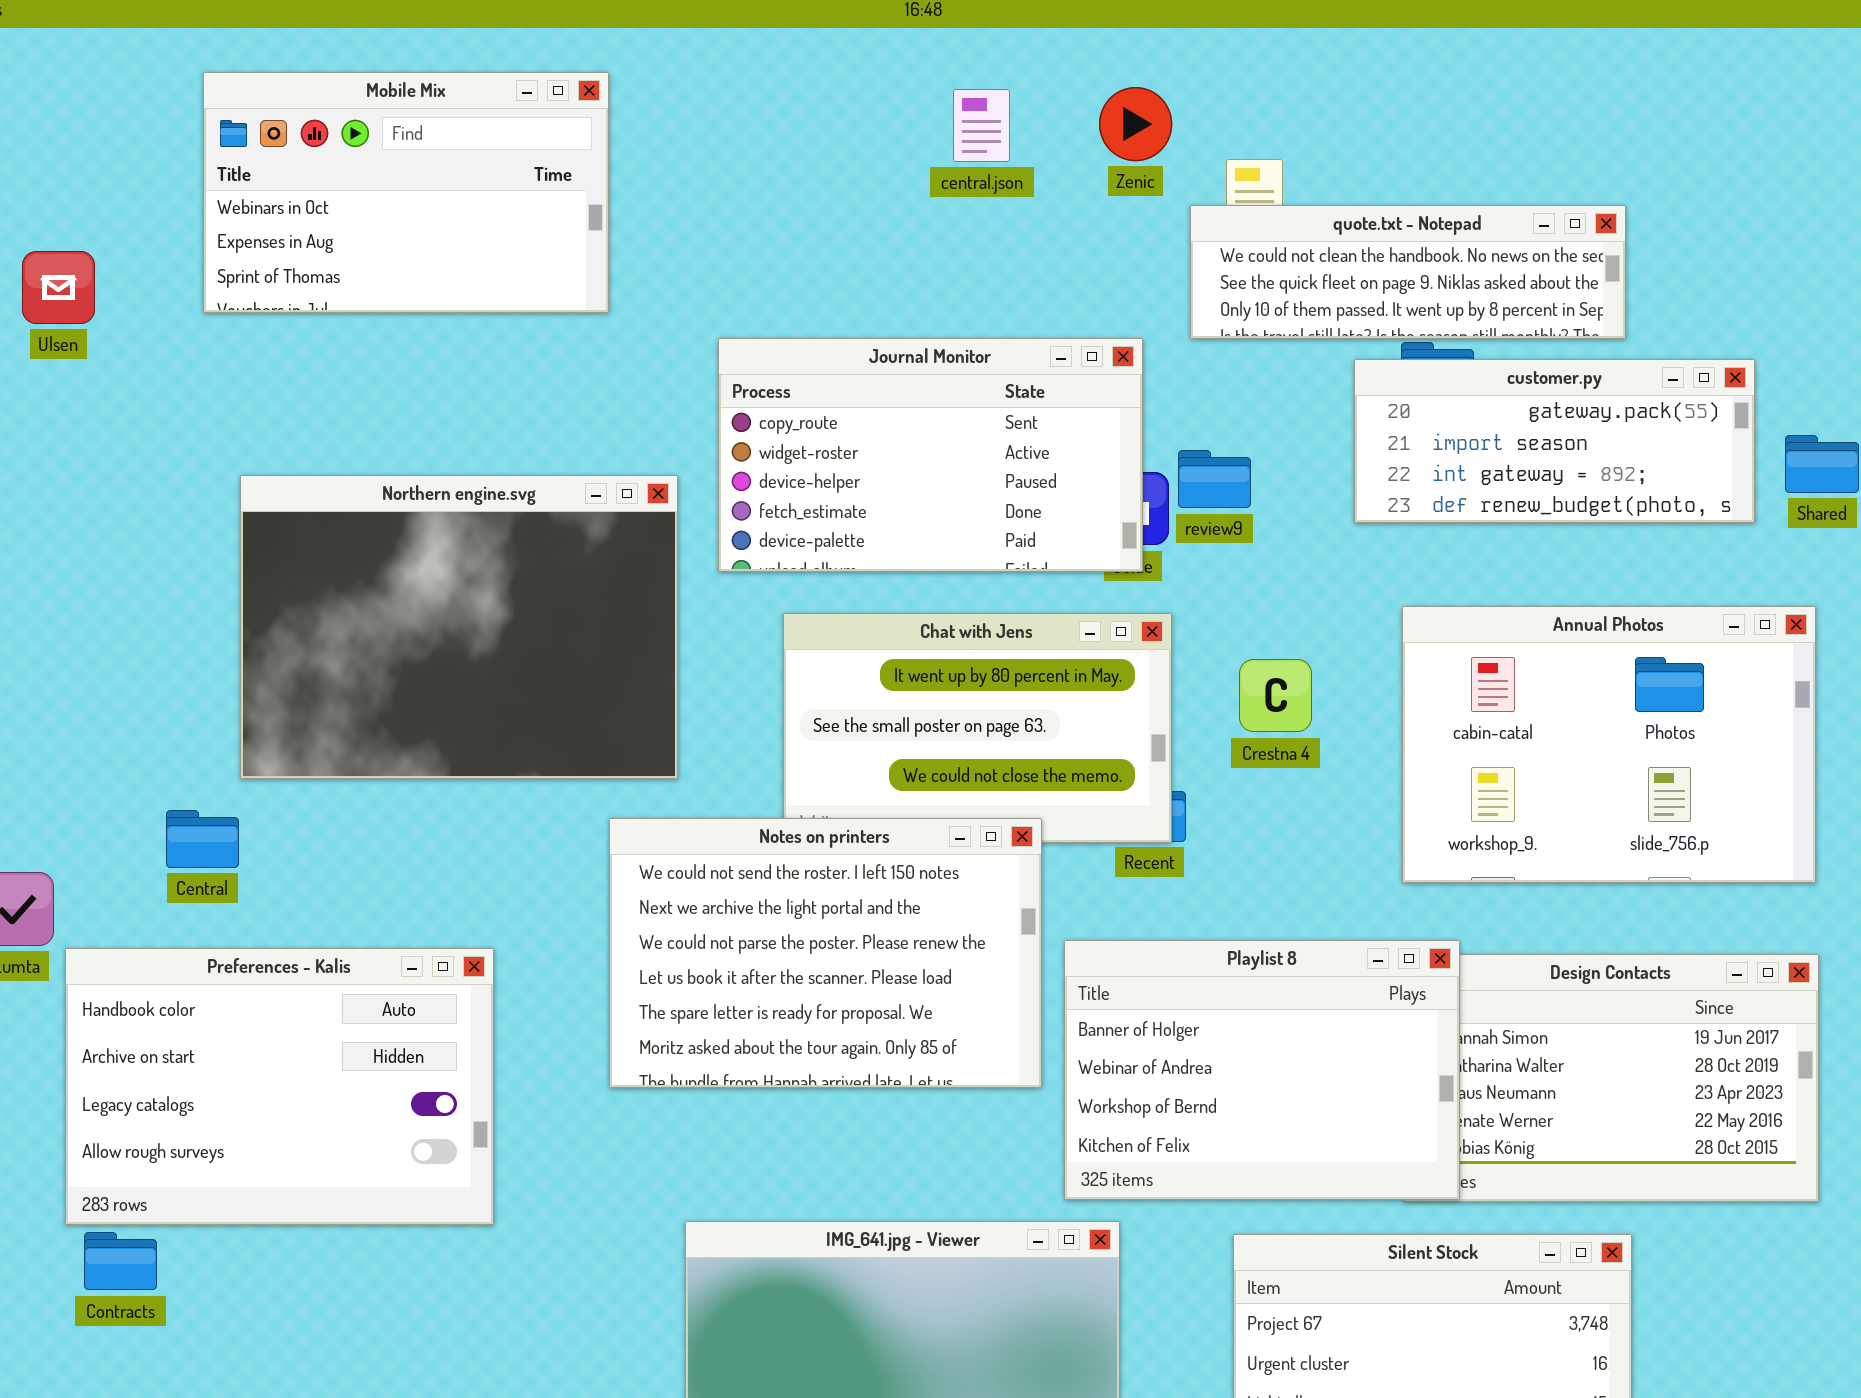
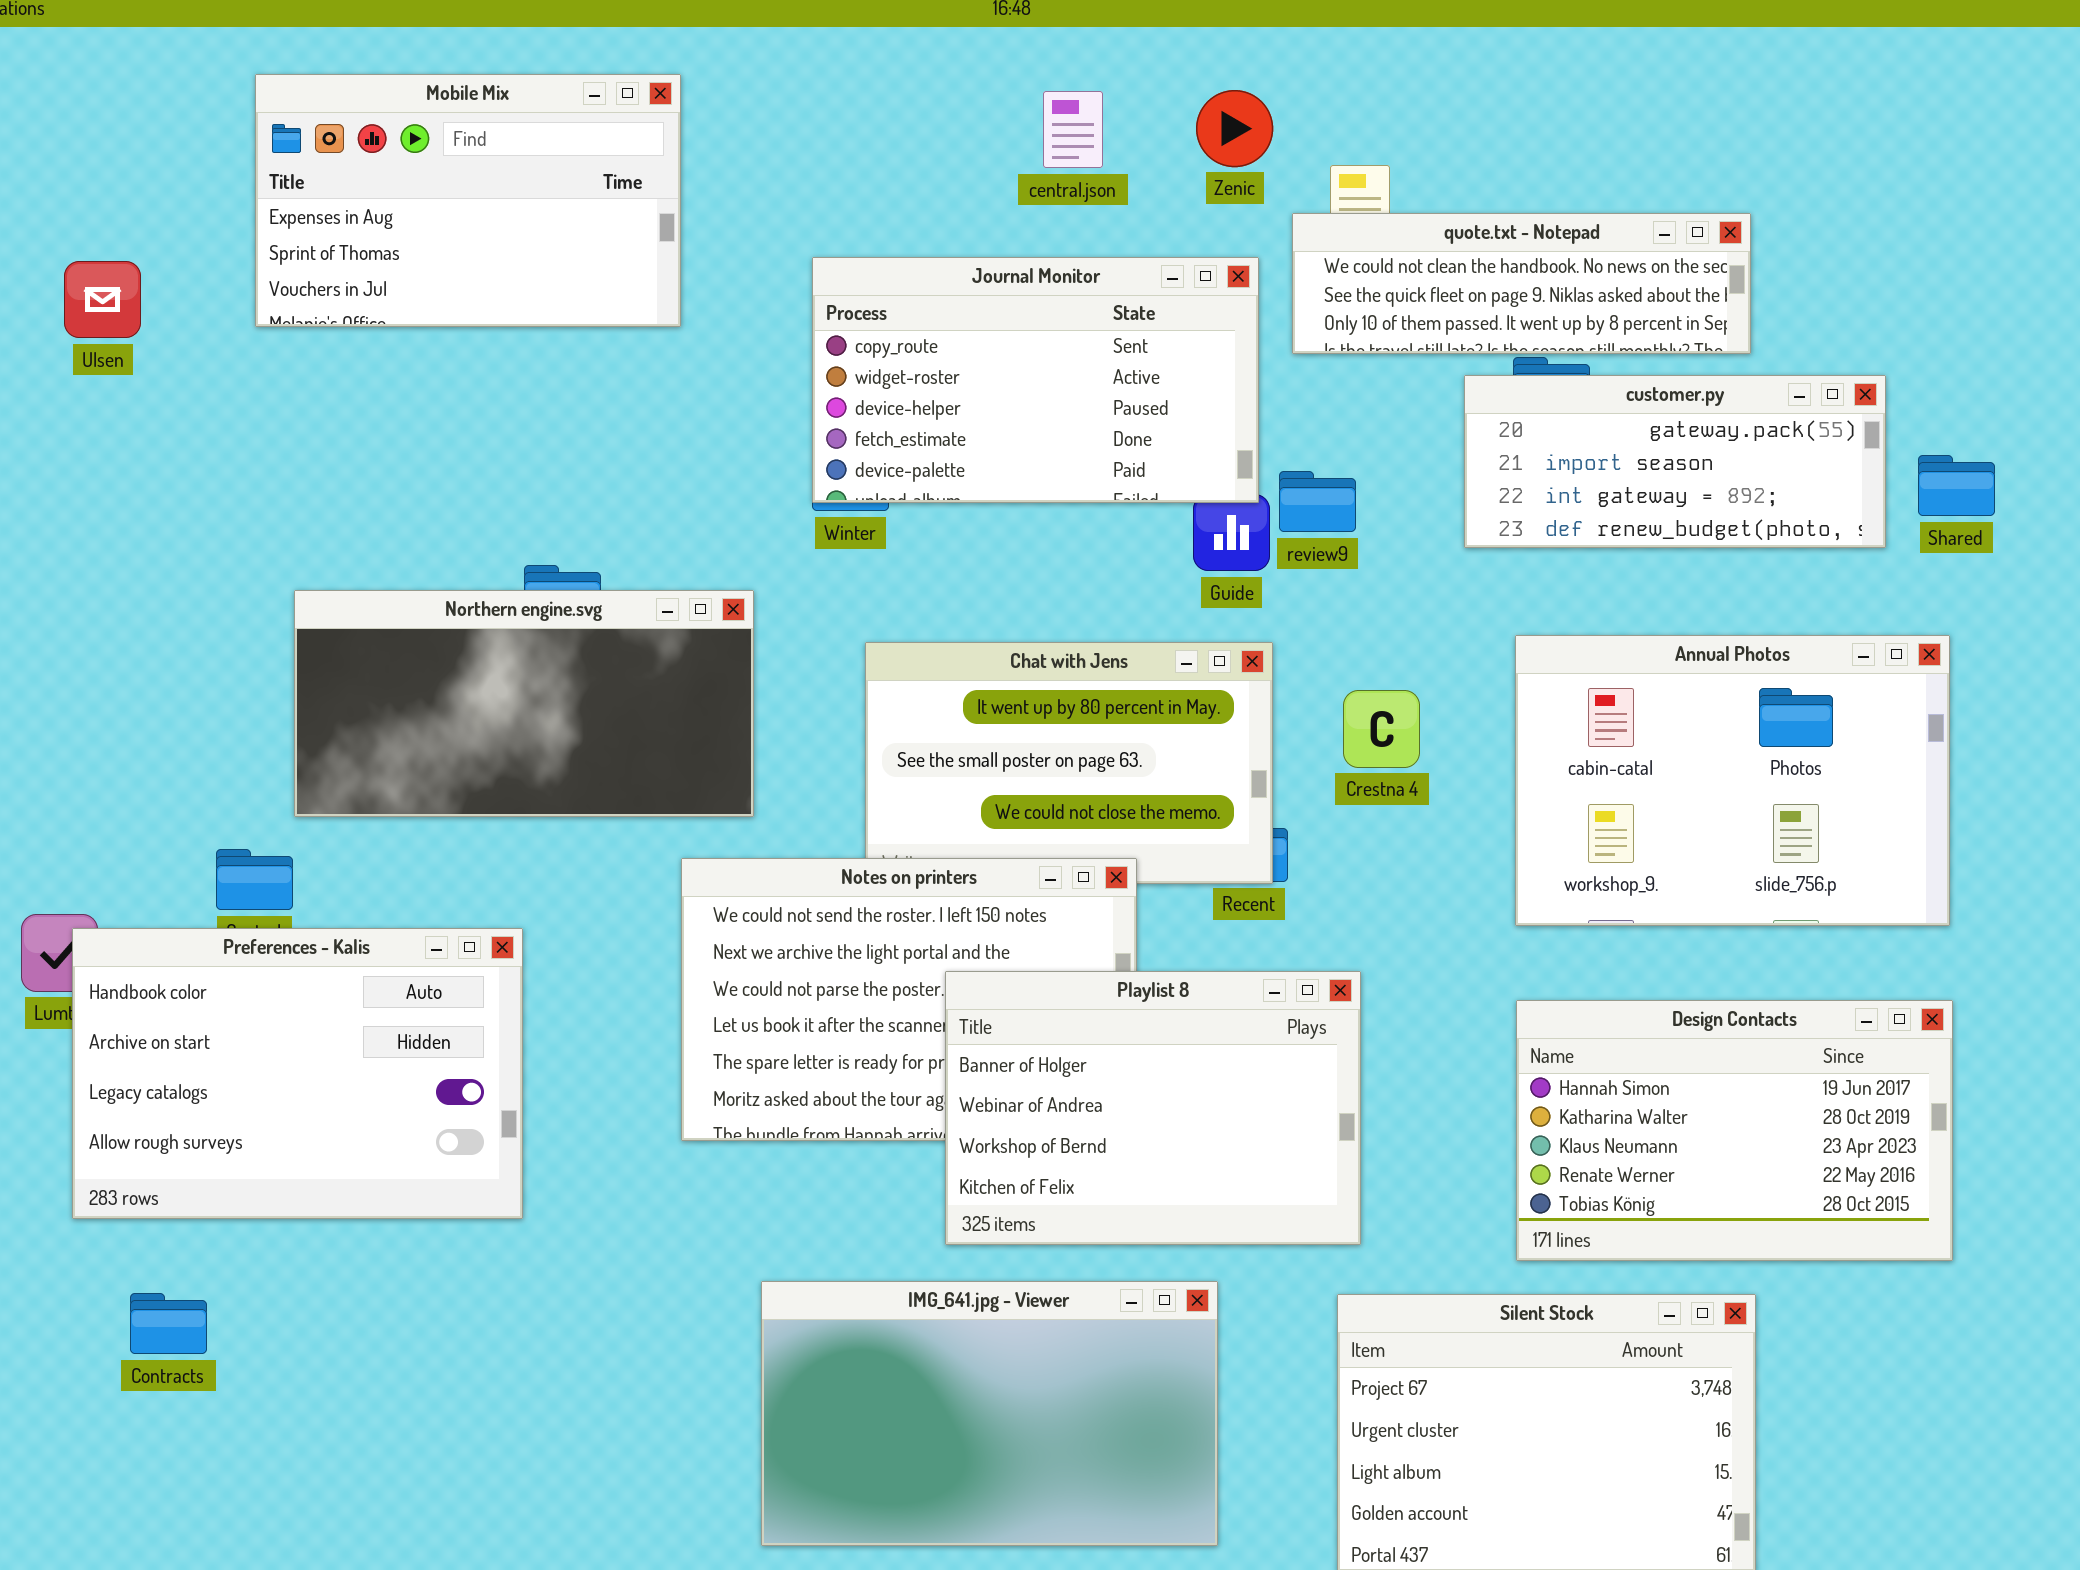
Mobile Mix: [203,72,609,313] -> [255,74,681,327], scrolled down 1 row
Journal Monitor: [718,338,1143,572] -> [812,257,1259,503], moved
Northern engine.svg: [240,475,678,779] -> [294,590,754,817], resized
Playlist 8: [1064,940,1460,1200] -> [945,971,1361,1245], moved
Preferences - Kalis: [65,948,494,1225] -> [72,928,523,1219], moved

